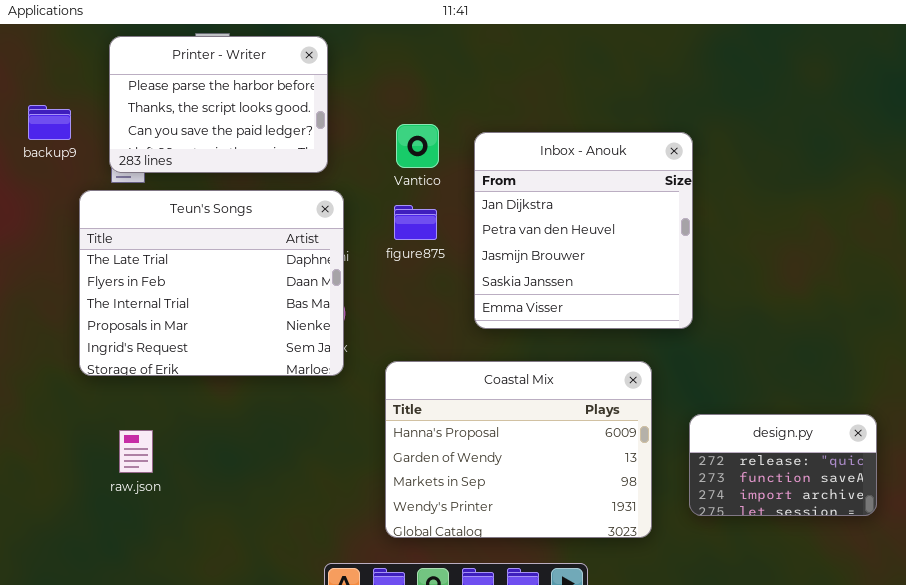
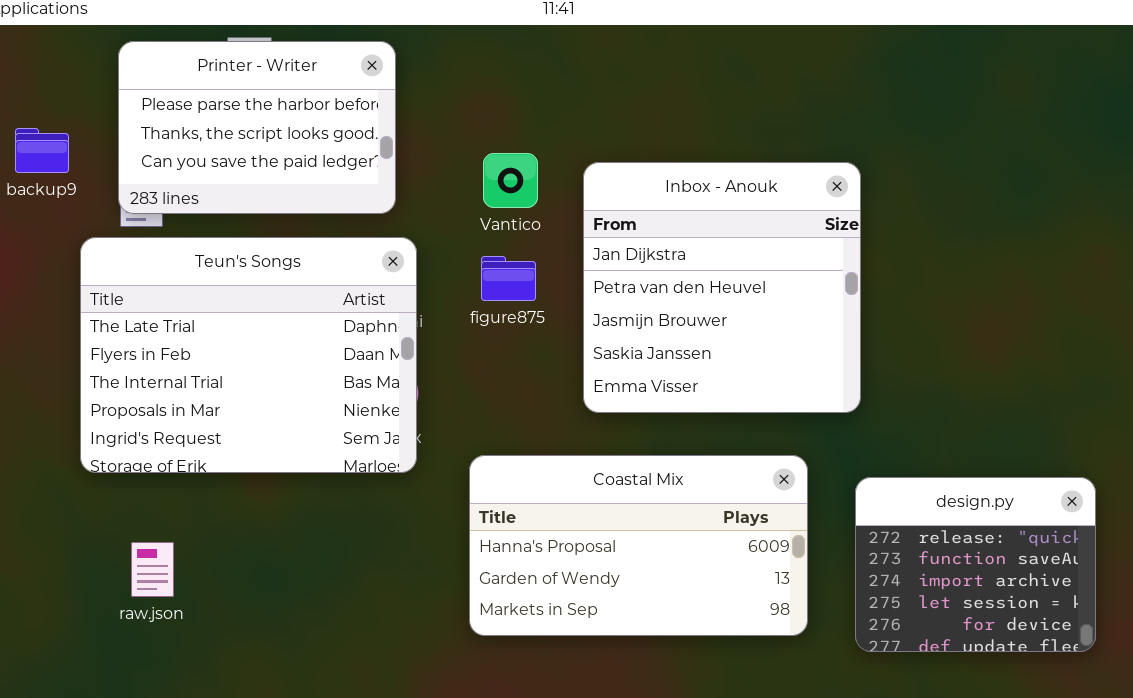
Coastal Mix: [385,361,652,538] -> [469,455,808,636], resized
design.py: [689,414,877,516] -> [855,477,1096,652], resized

